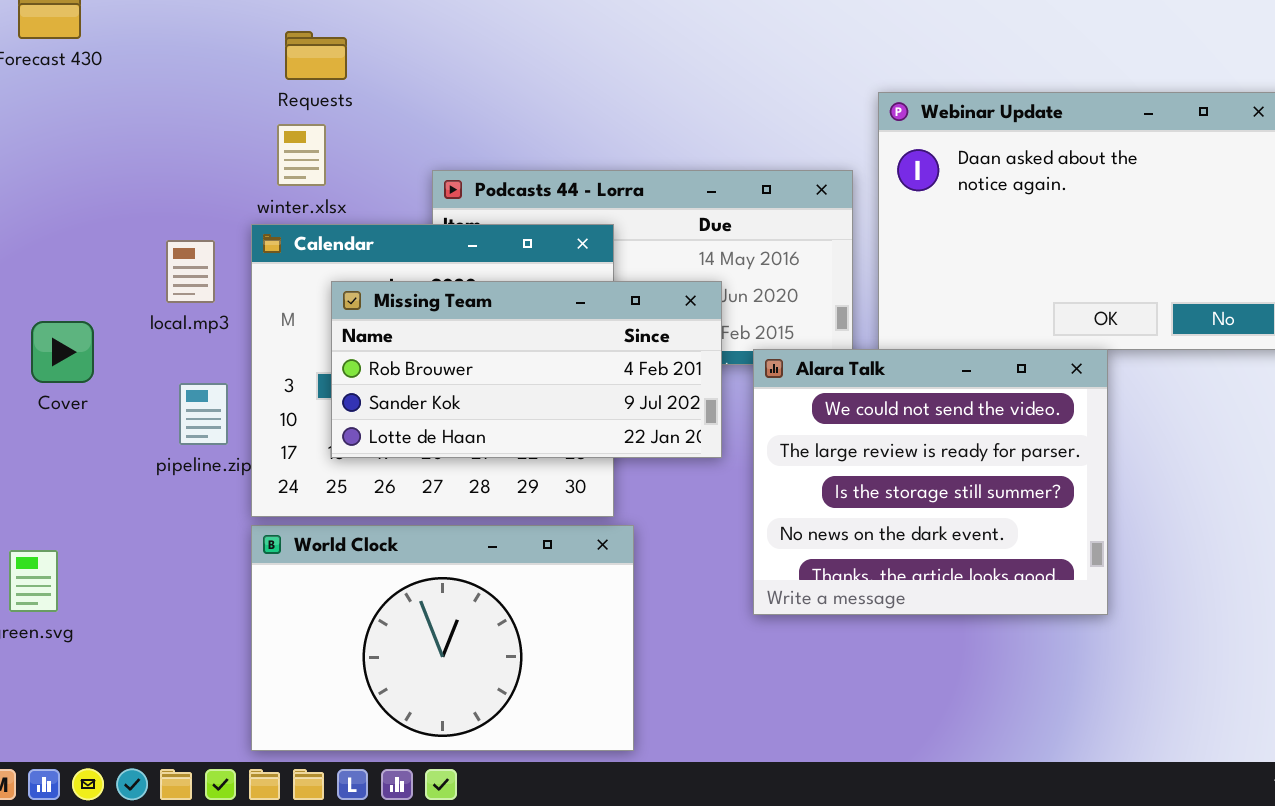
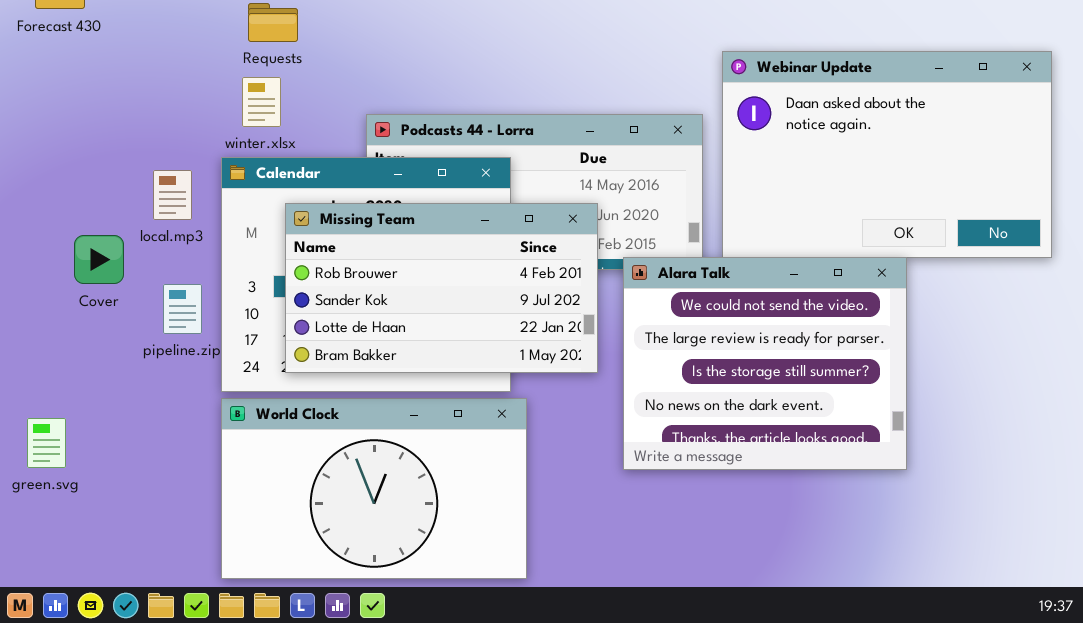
Missing Team: [331,281,722,458] -> [285,203,598,373], resized
Cover: [31,321,94,383] -> [74,235,124,284], moved

